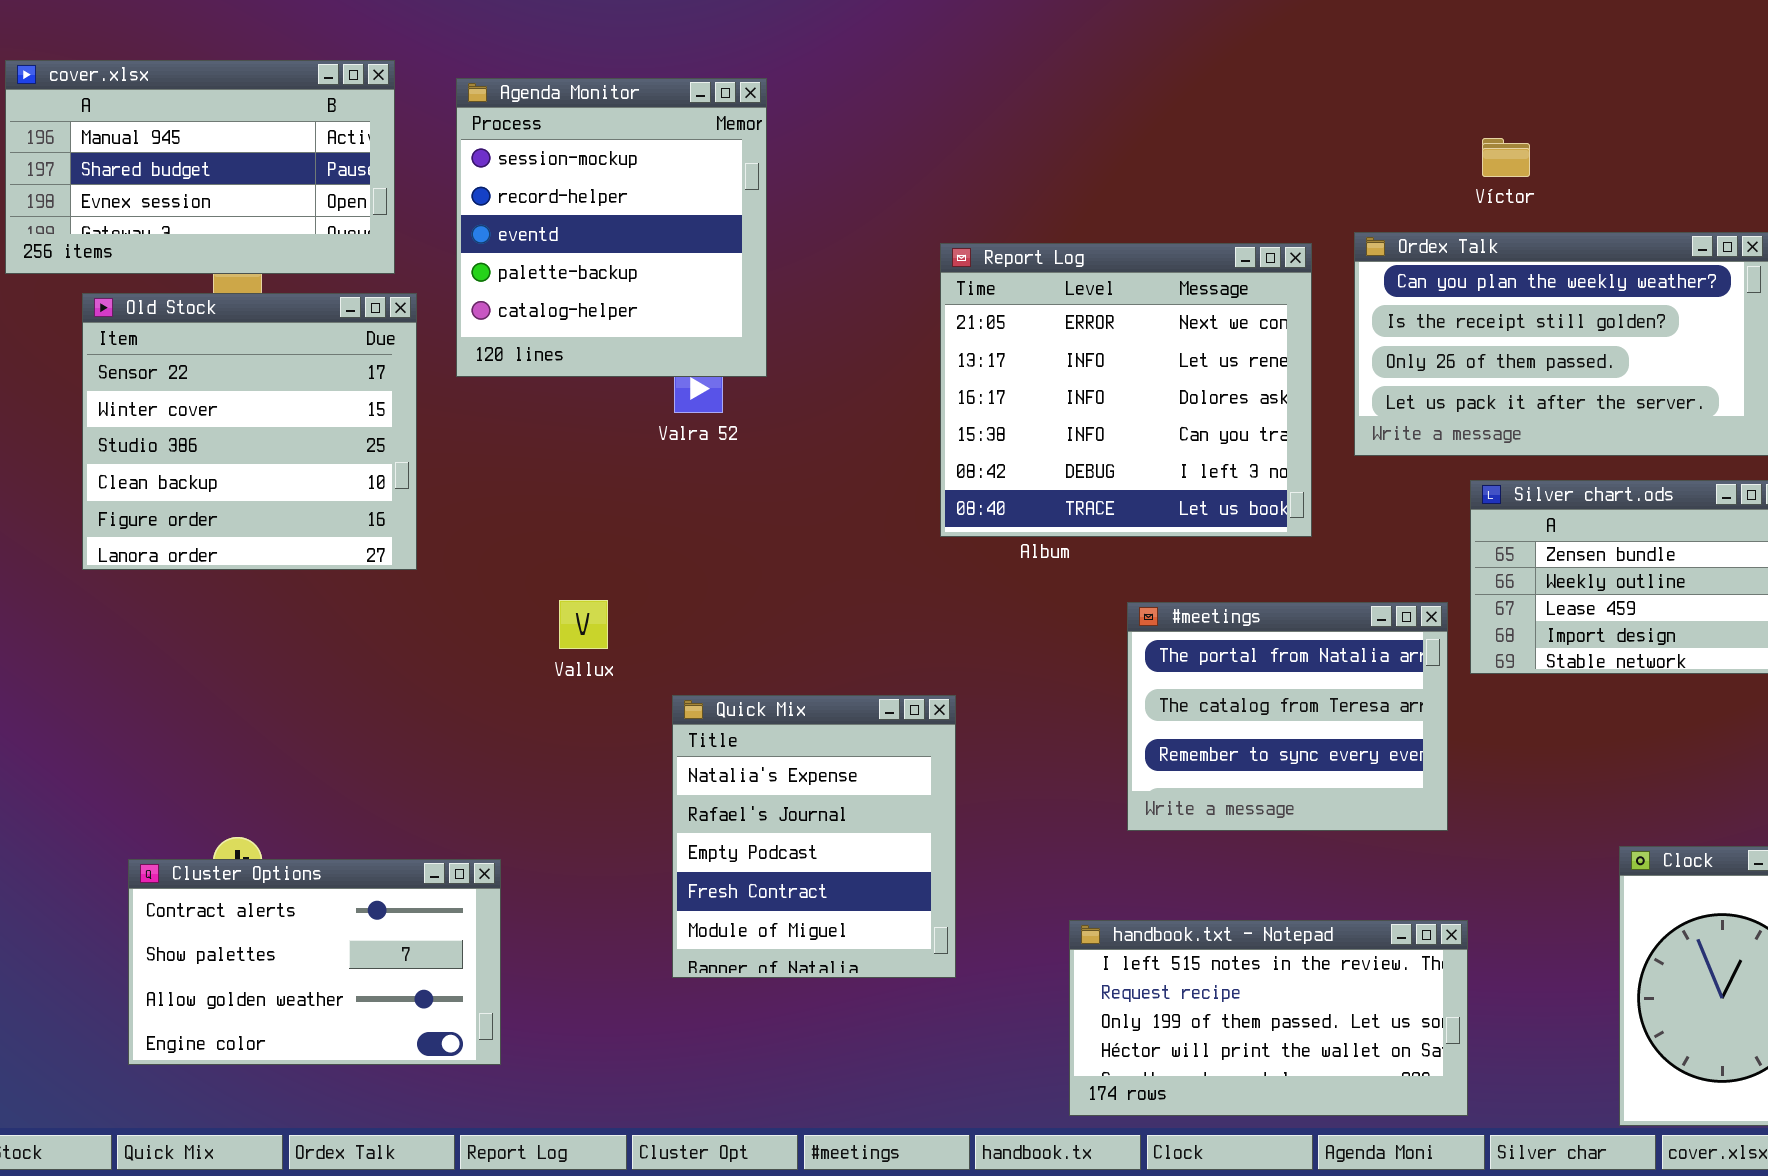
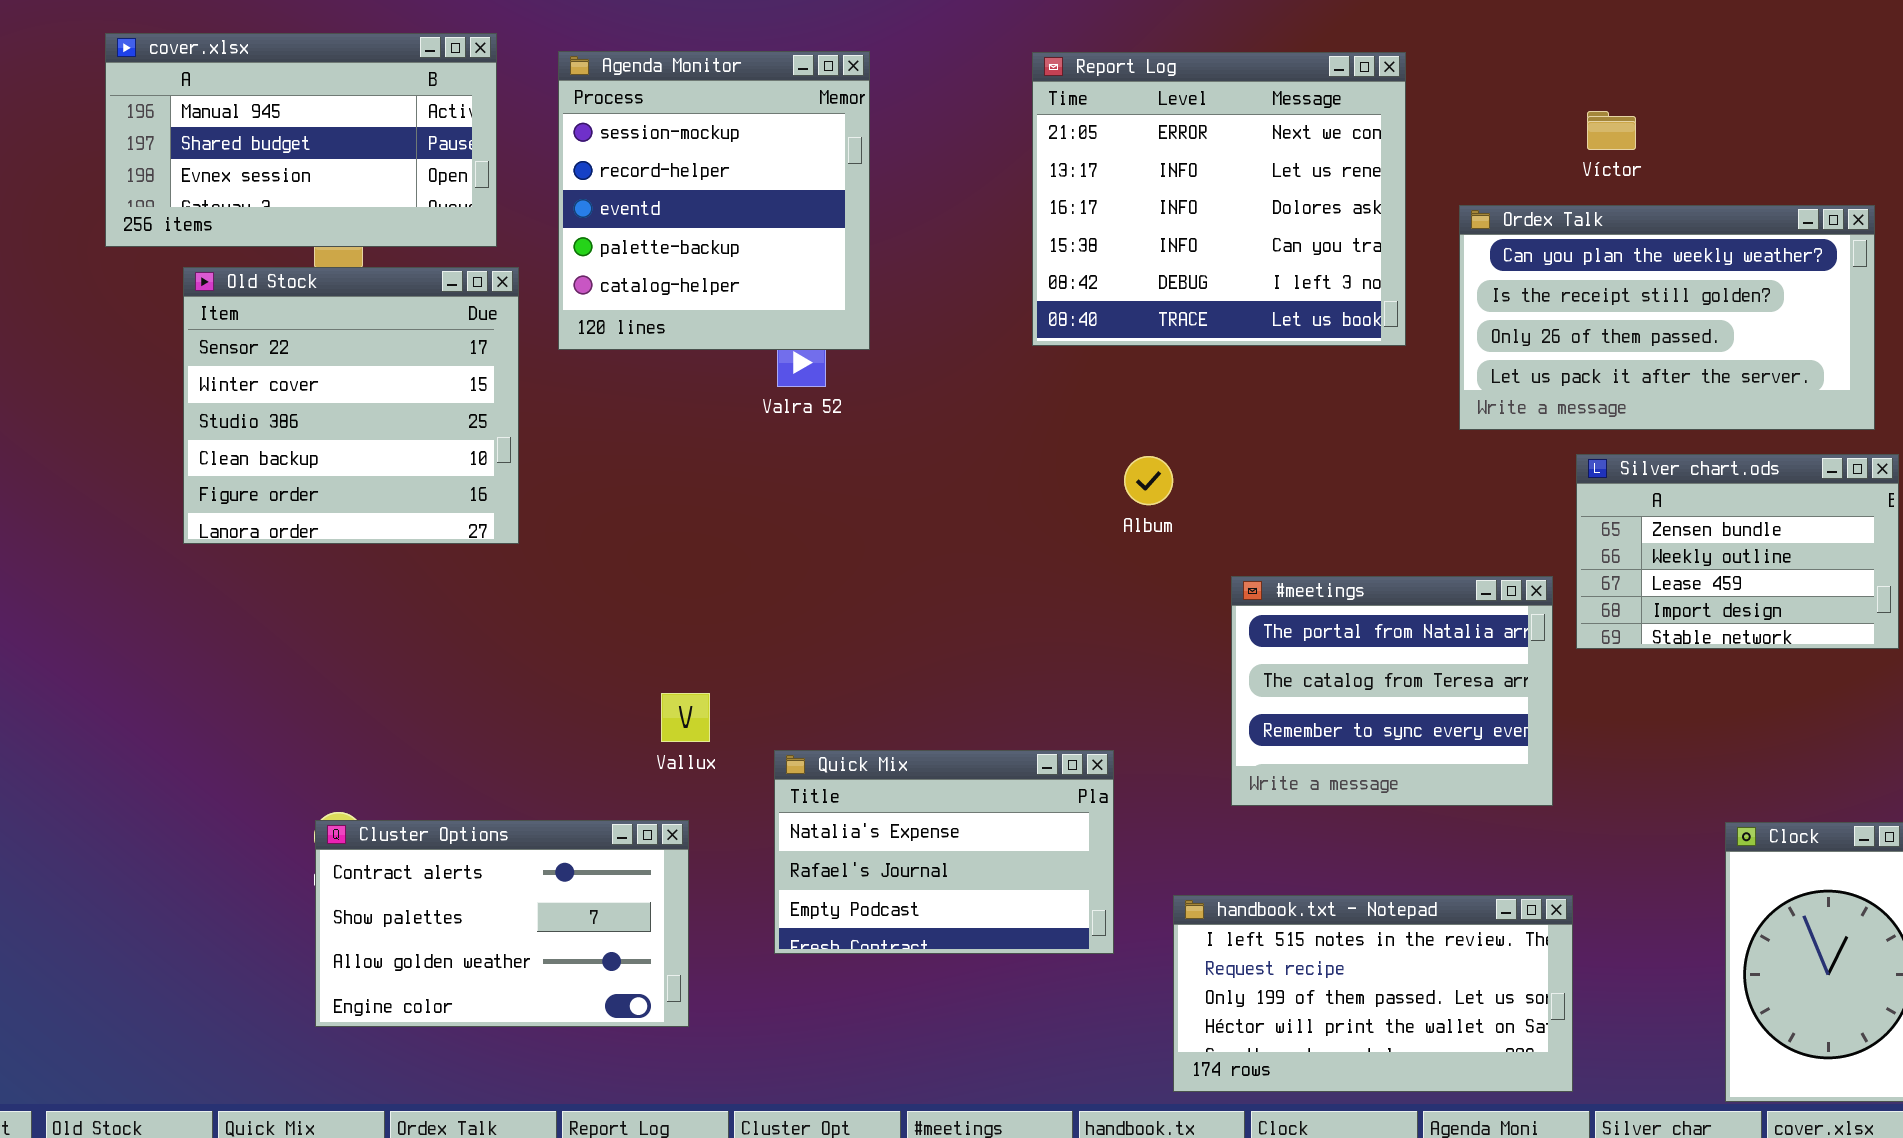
Report Log: [940,243,1312,537] -> [1032,52,1406,346], moved
Vallux: [559,600,608,649] -> [661,693,710,742], moved
Quick Mix: [672,695,956,978] -> [774,750,1114,954], resized
Cluster Options: [128,859,501,1065] -> [315,820,689,1027], moved

